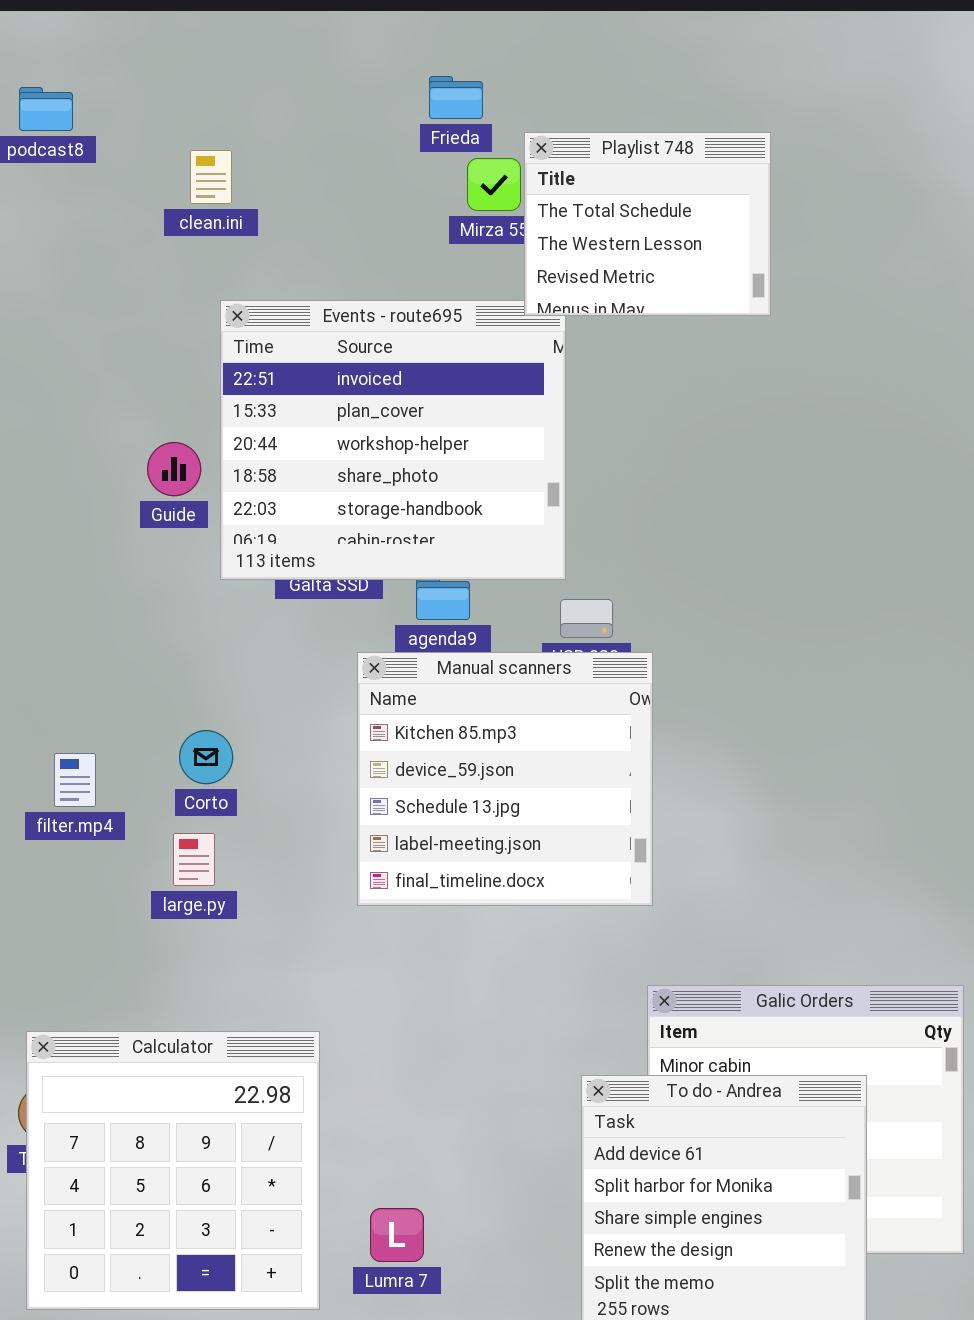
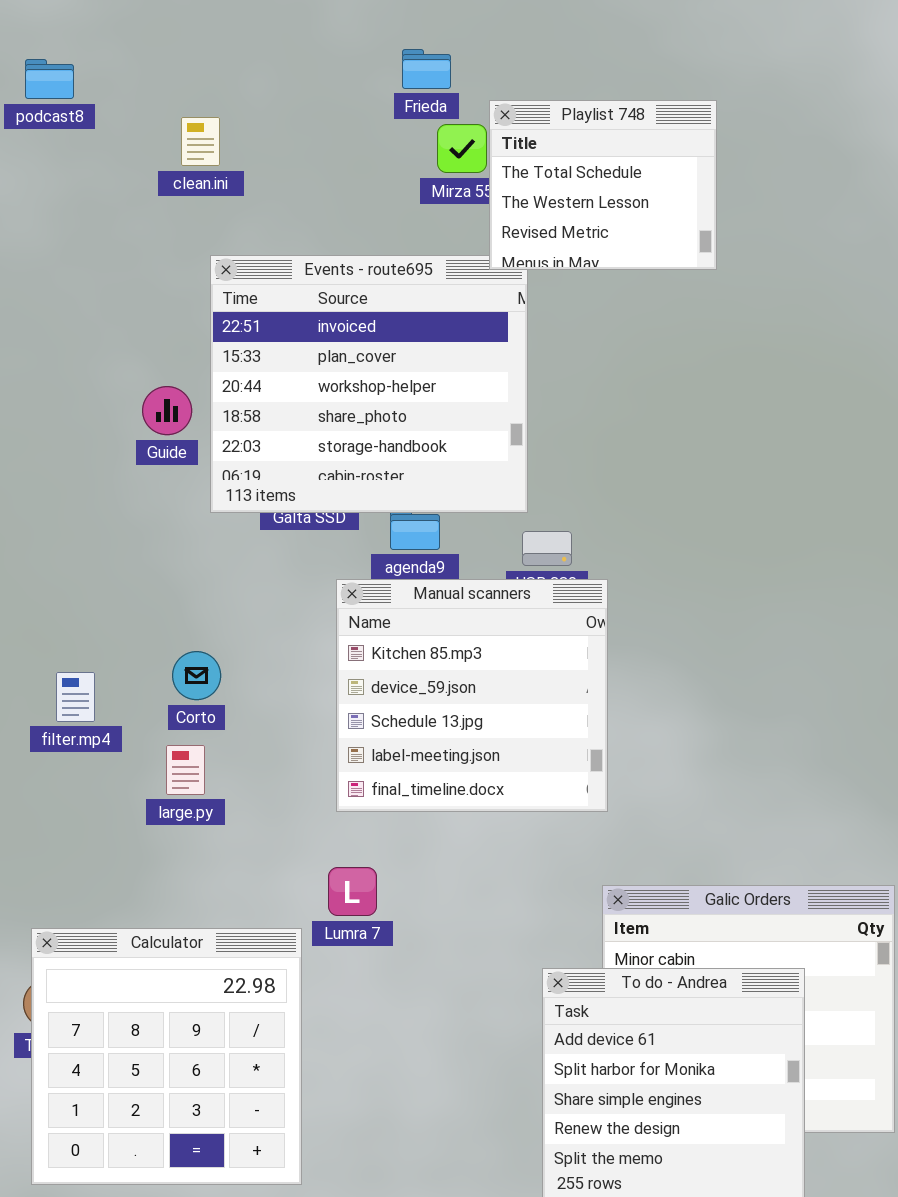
Lumra 7: [370,1208,424,1262] -> [328,867,377,916], moved

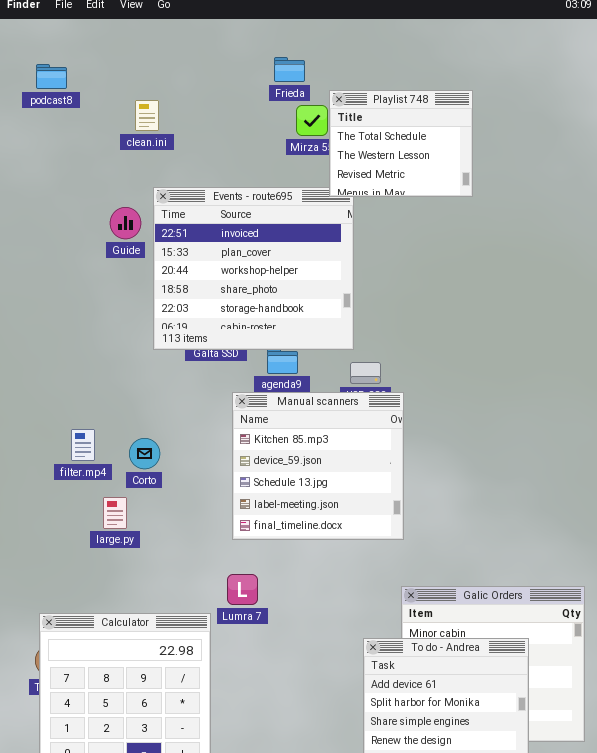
Guide: [142,386,192,435] -> [110,207,141,239], moved
filter.mp4: [56,672,95,722] -> [71,429,95,461], moved
large.py: [166,745,205,795] -> [103,497,127,529], moved

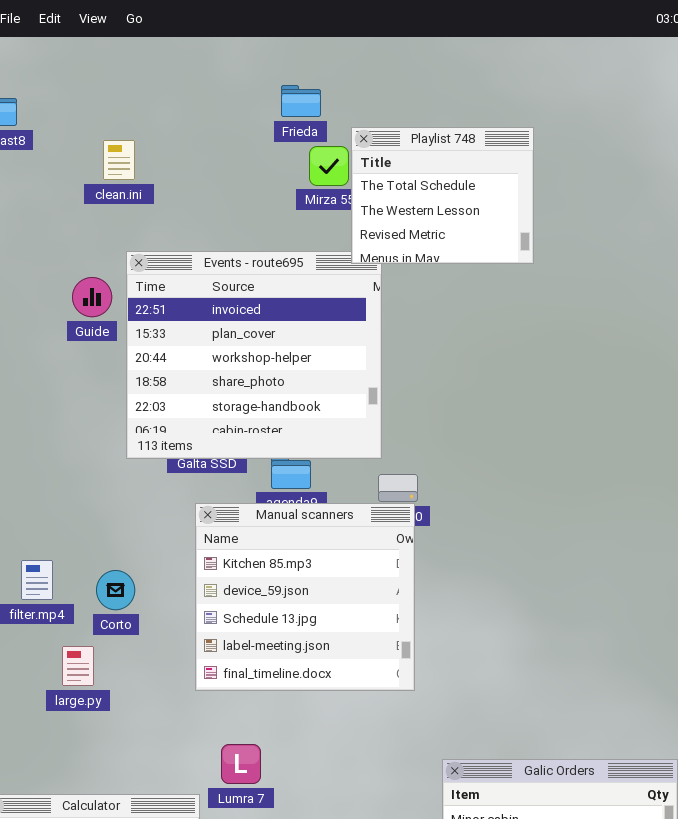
Manual scanners: [232,392,404,540] -> [195,503,415,691], moved

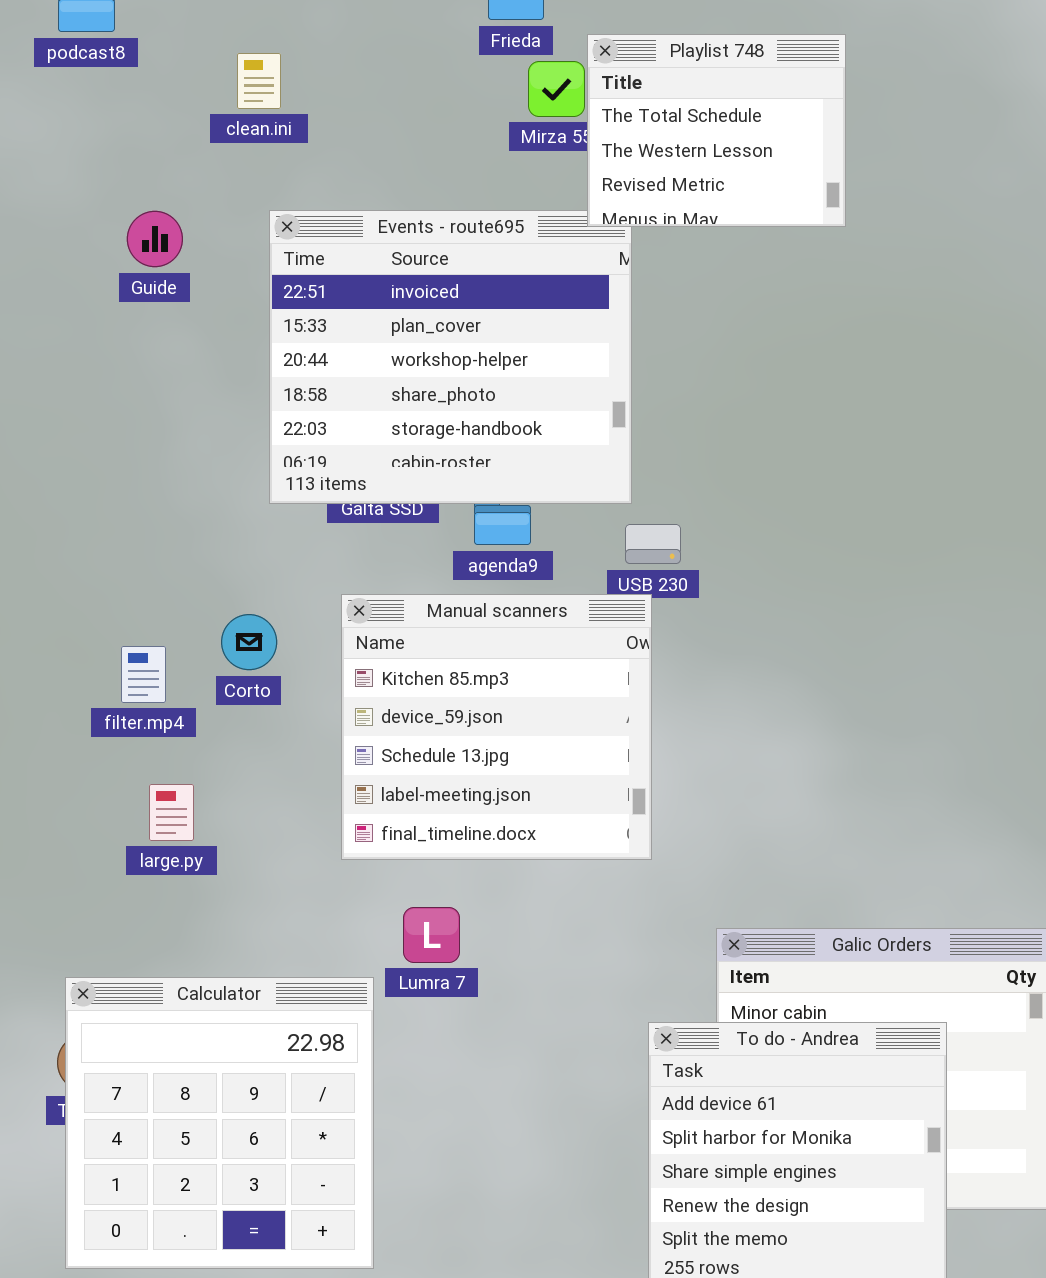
Guide: [72,277,112,317] -> [127,211,183,267], moved
Manual scanners: [195,503,415,691] -> [341,594,652,860], moved
Corto: [96,570,135,610] -> [221,614,277,670], moved
large.py: [62,646,94,686] -> [149,784,194,841], moved

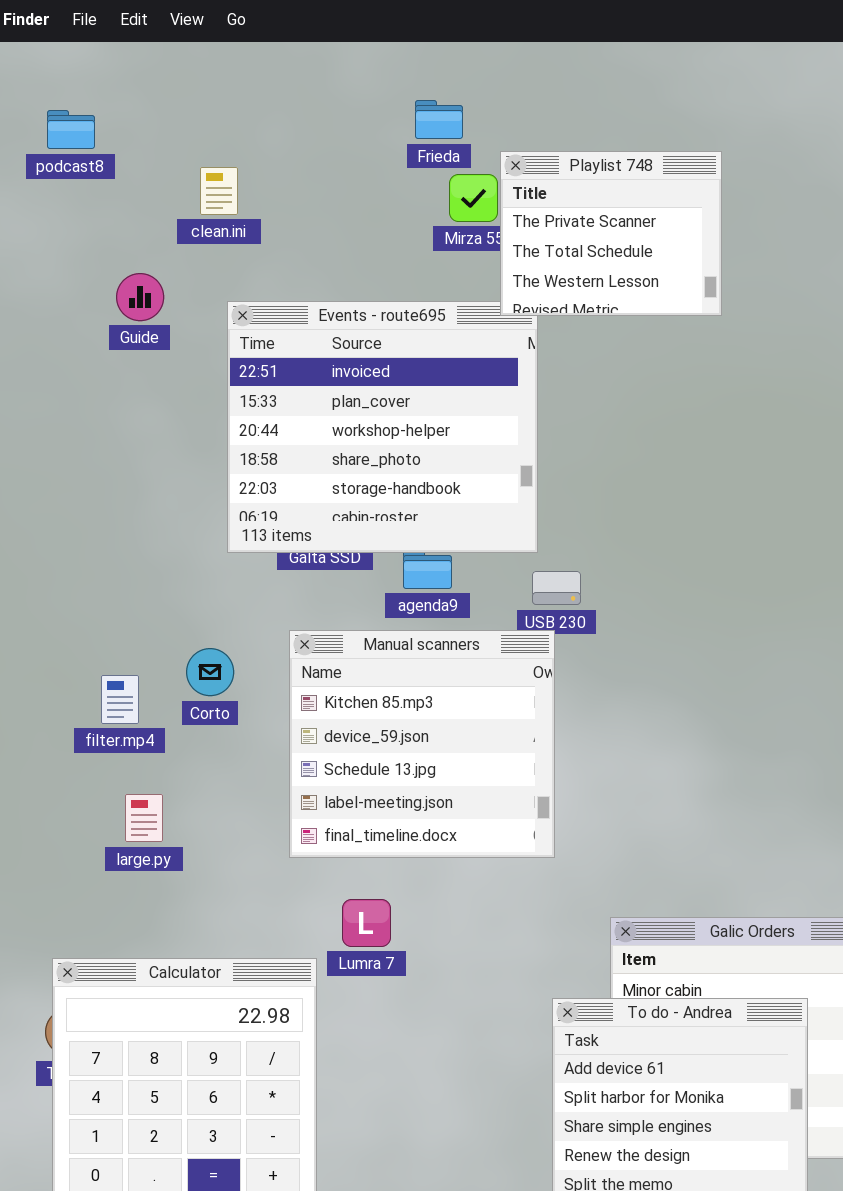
Playlist 748: [587,34,846,227] -> [500,151,722,316], scrolled up 1 row
Guide: [127,211,183,267] -> [116,273,164,321], moved

